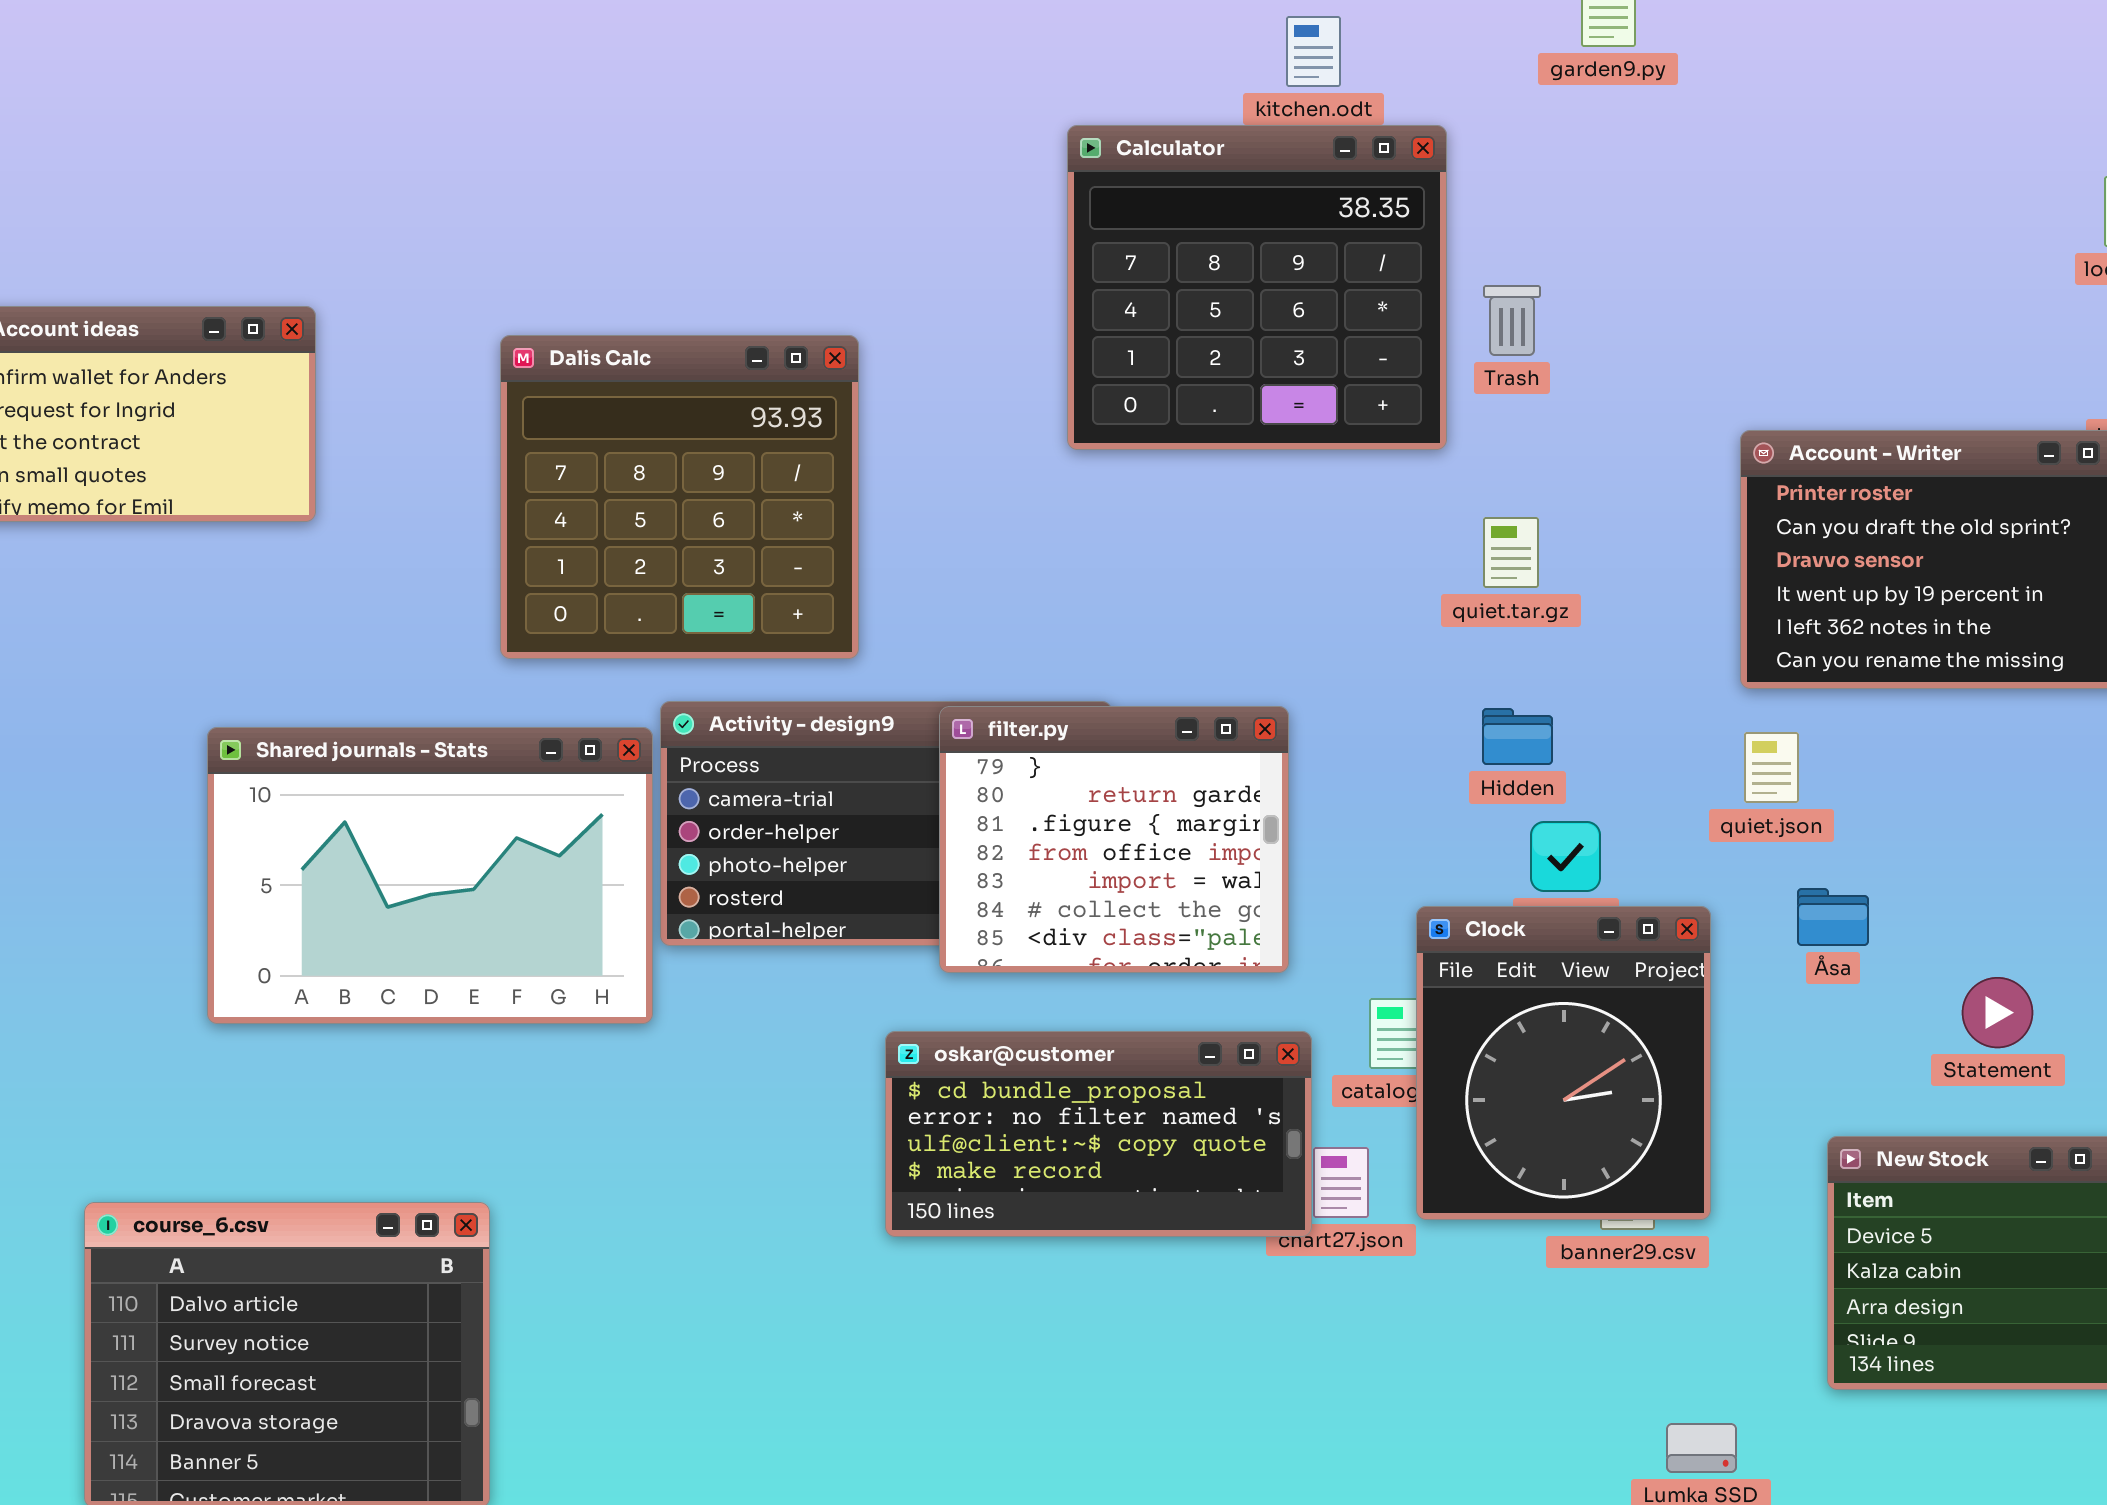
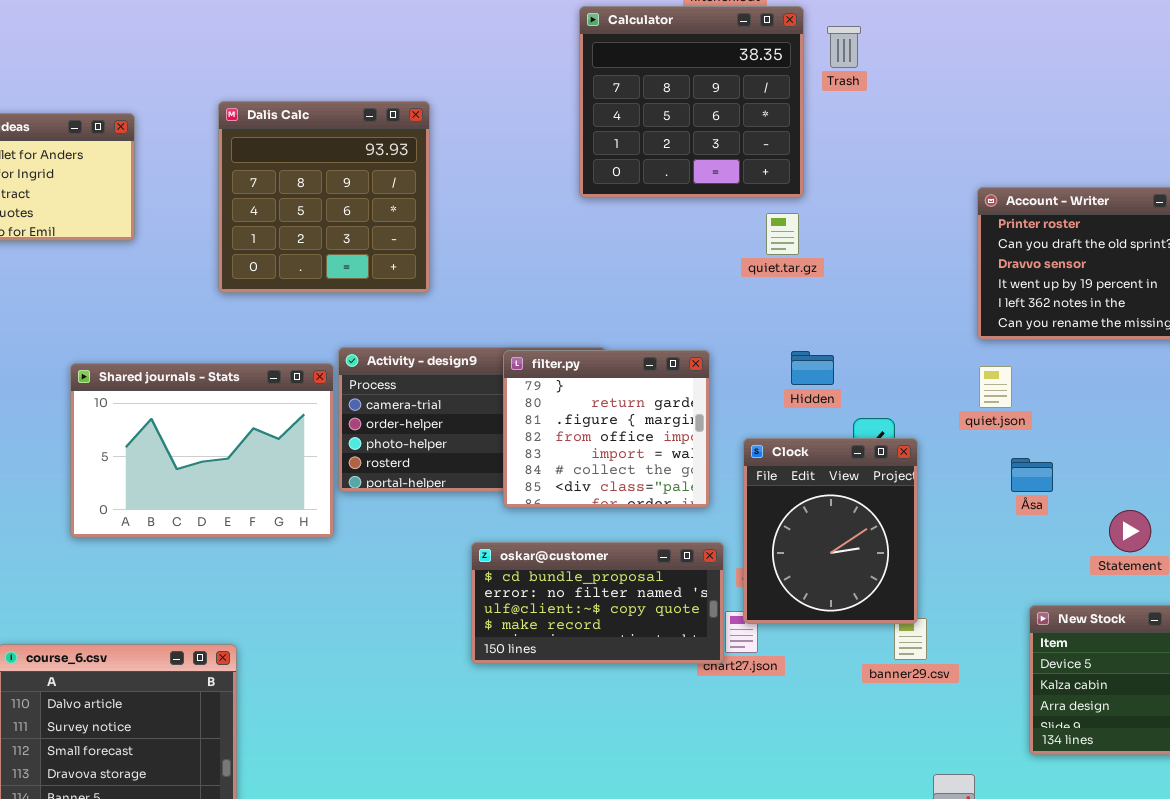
Trash: [1483,285,1541,356] -> [827,26,861,68], moved
Dalis Calc: [500,335,859,659] -> [218,101,430,293], moved
quiet.tar.gz: [1483,517,1539,588] -> [766,213,799,255], moved
Hidden: [1482,708,1553,765] -> [791,351,834,385], moved
Clock: [1416,906,1711,1220] -> [743,438,918,624], moved

